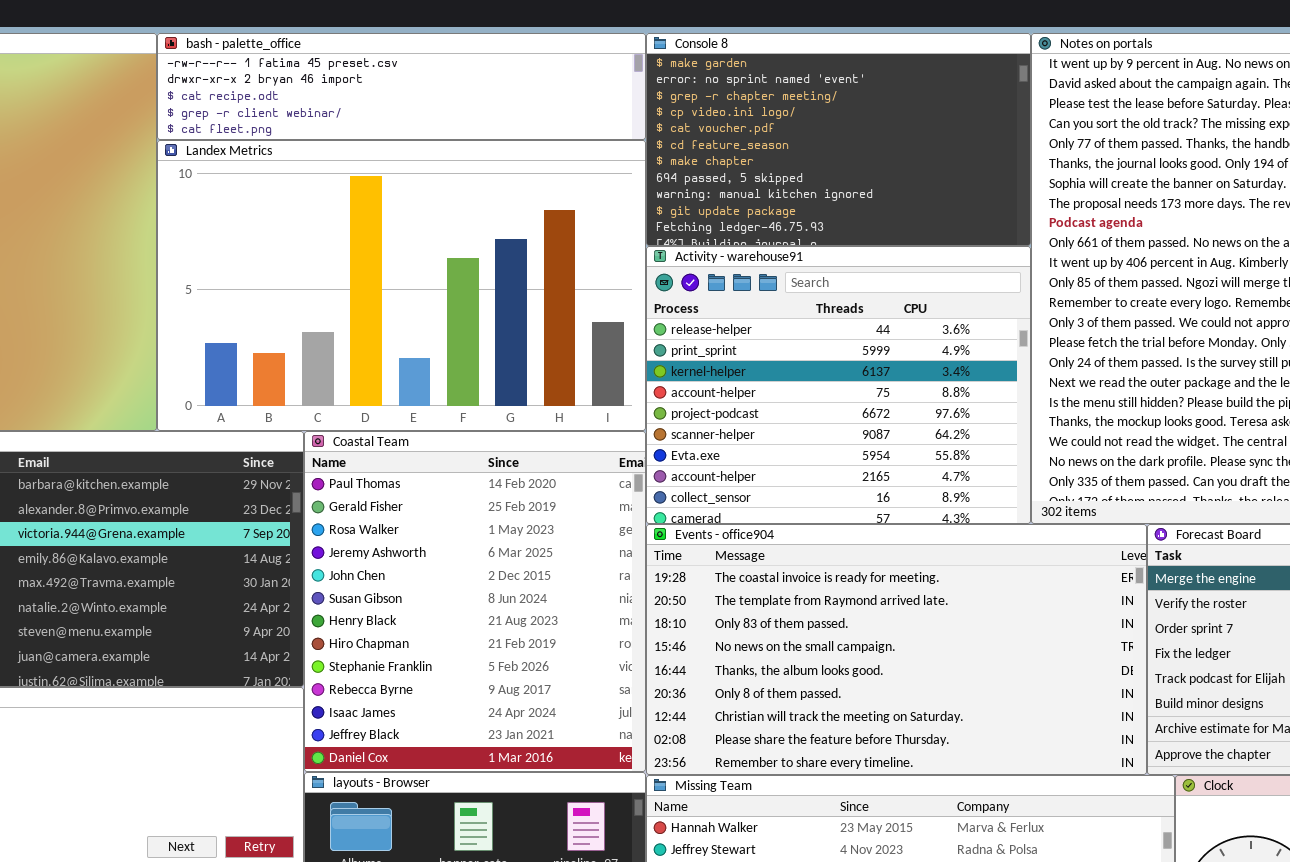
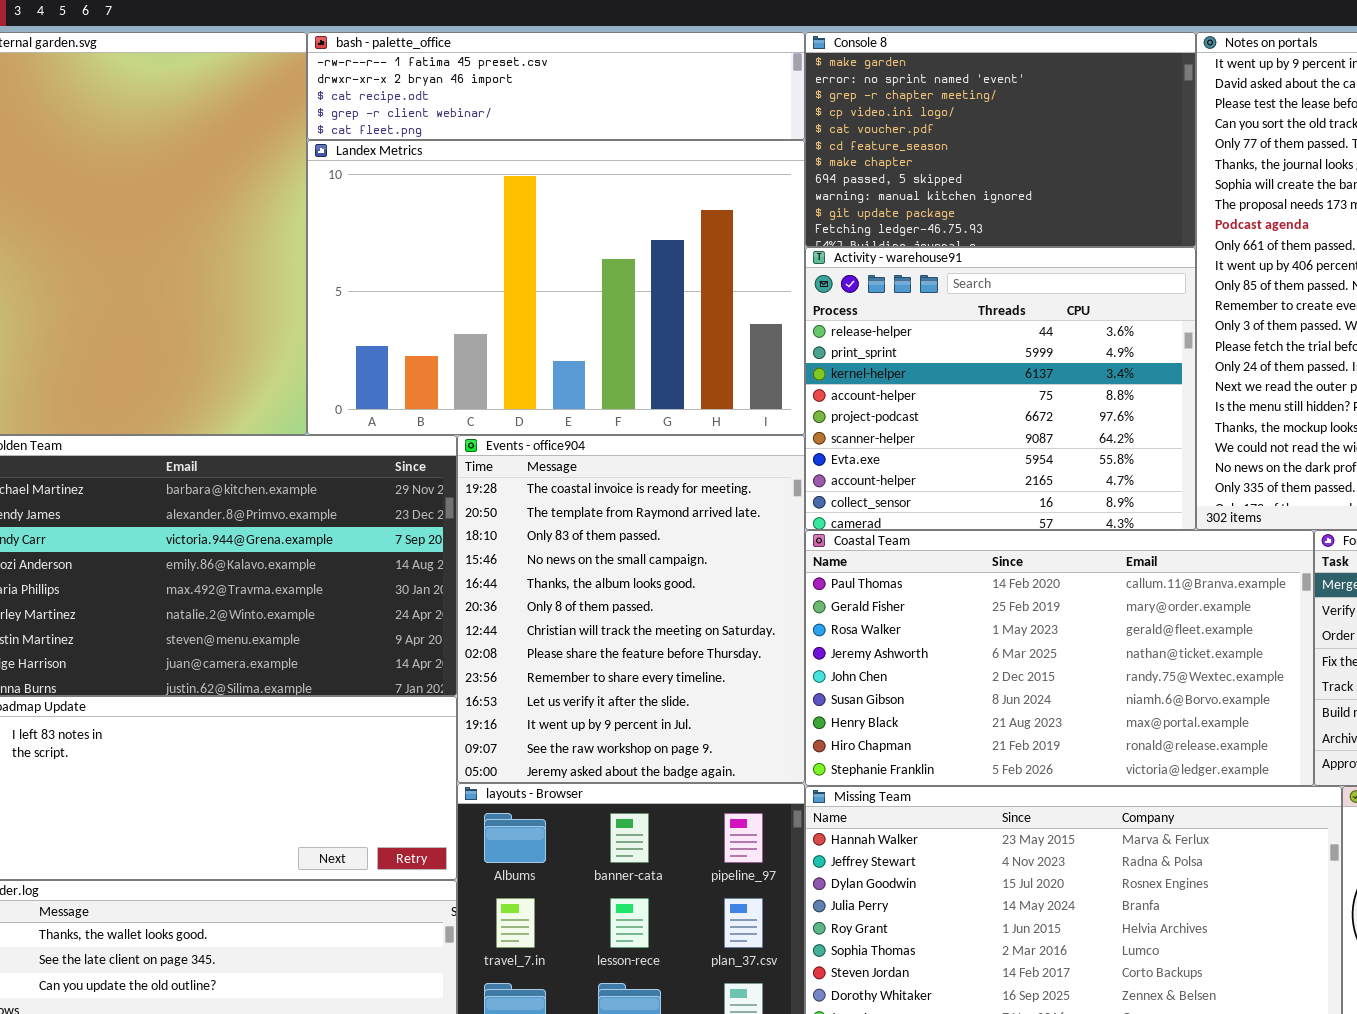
Coastal Team: [304,431,646,772] -> [805,530,1314,786], moved, resized
Events - office904: [646,524,1147,775] -> [457,435,805,783], moved, resized

